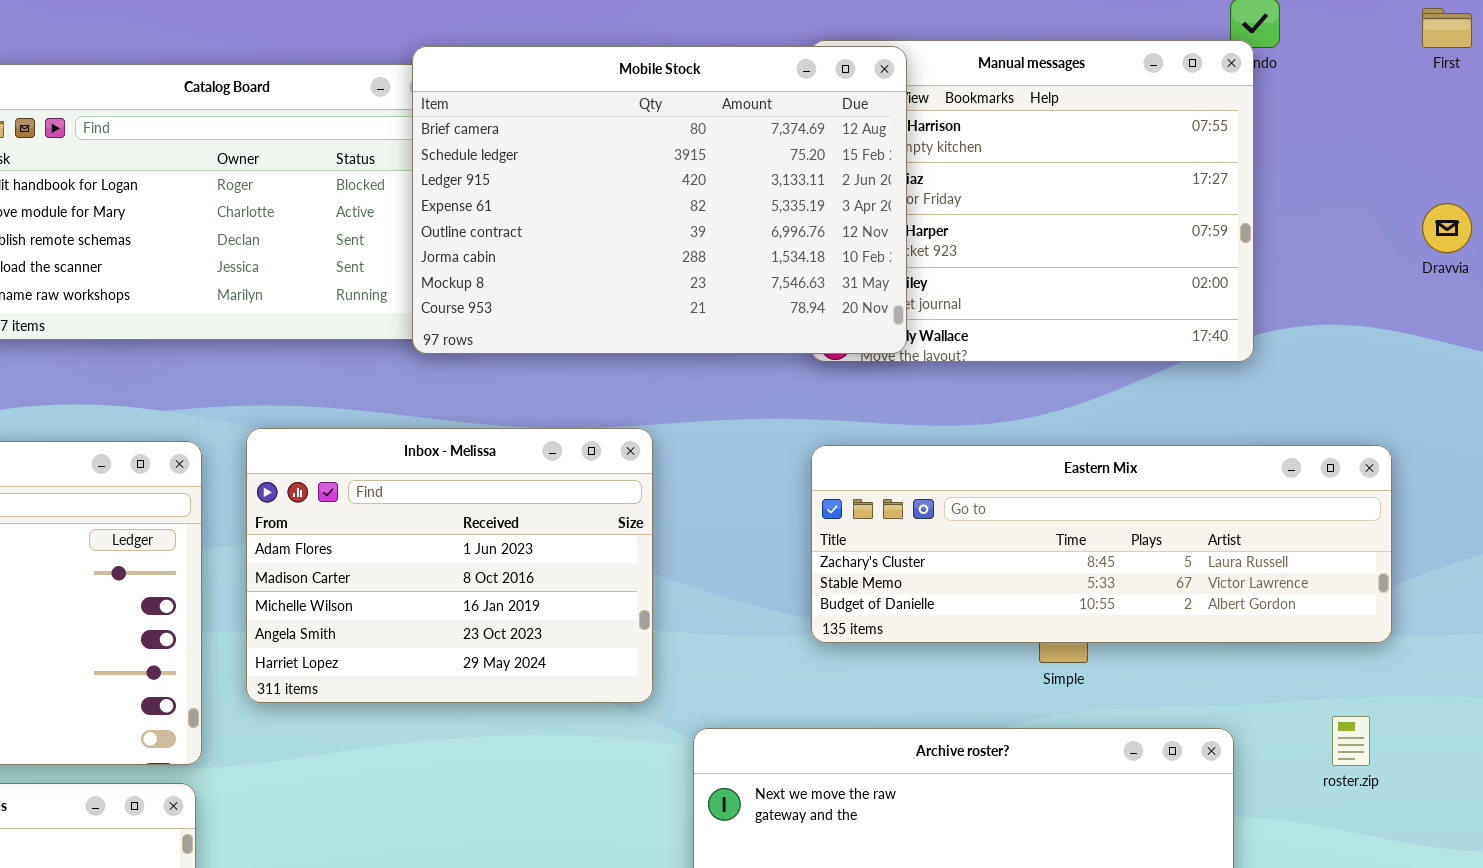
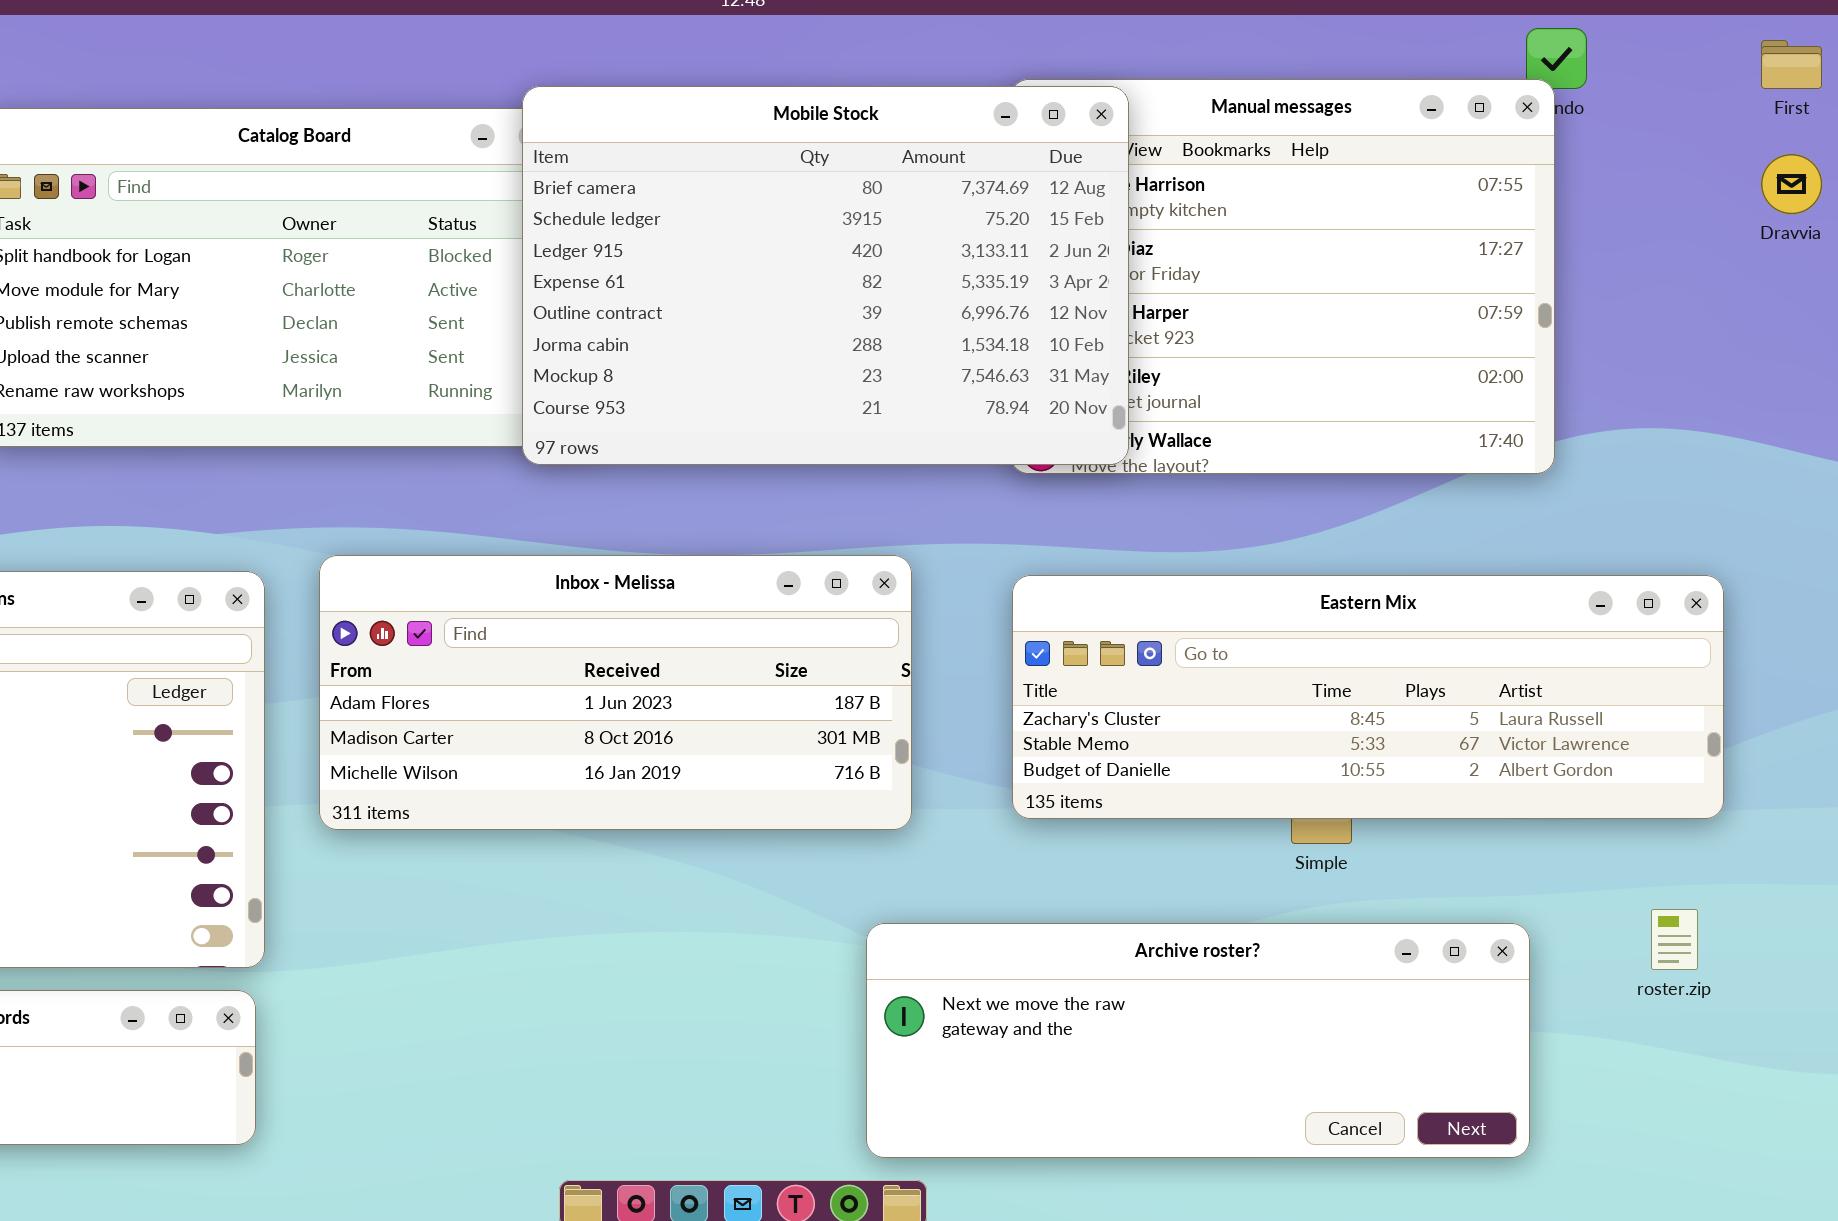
Dravvia: [1422,203,1472,253] -> [1761,154,1822,214], moved
Inbox - Melissa: [246,428,653,703] -> [319,555,912,830], resized

